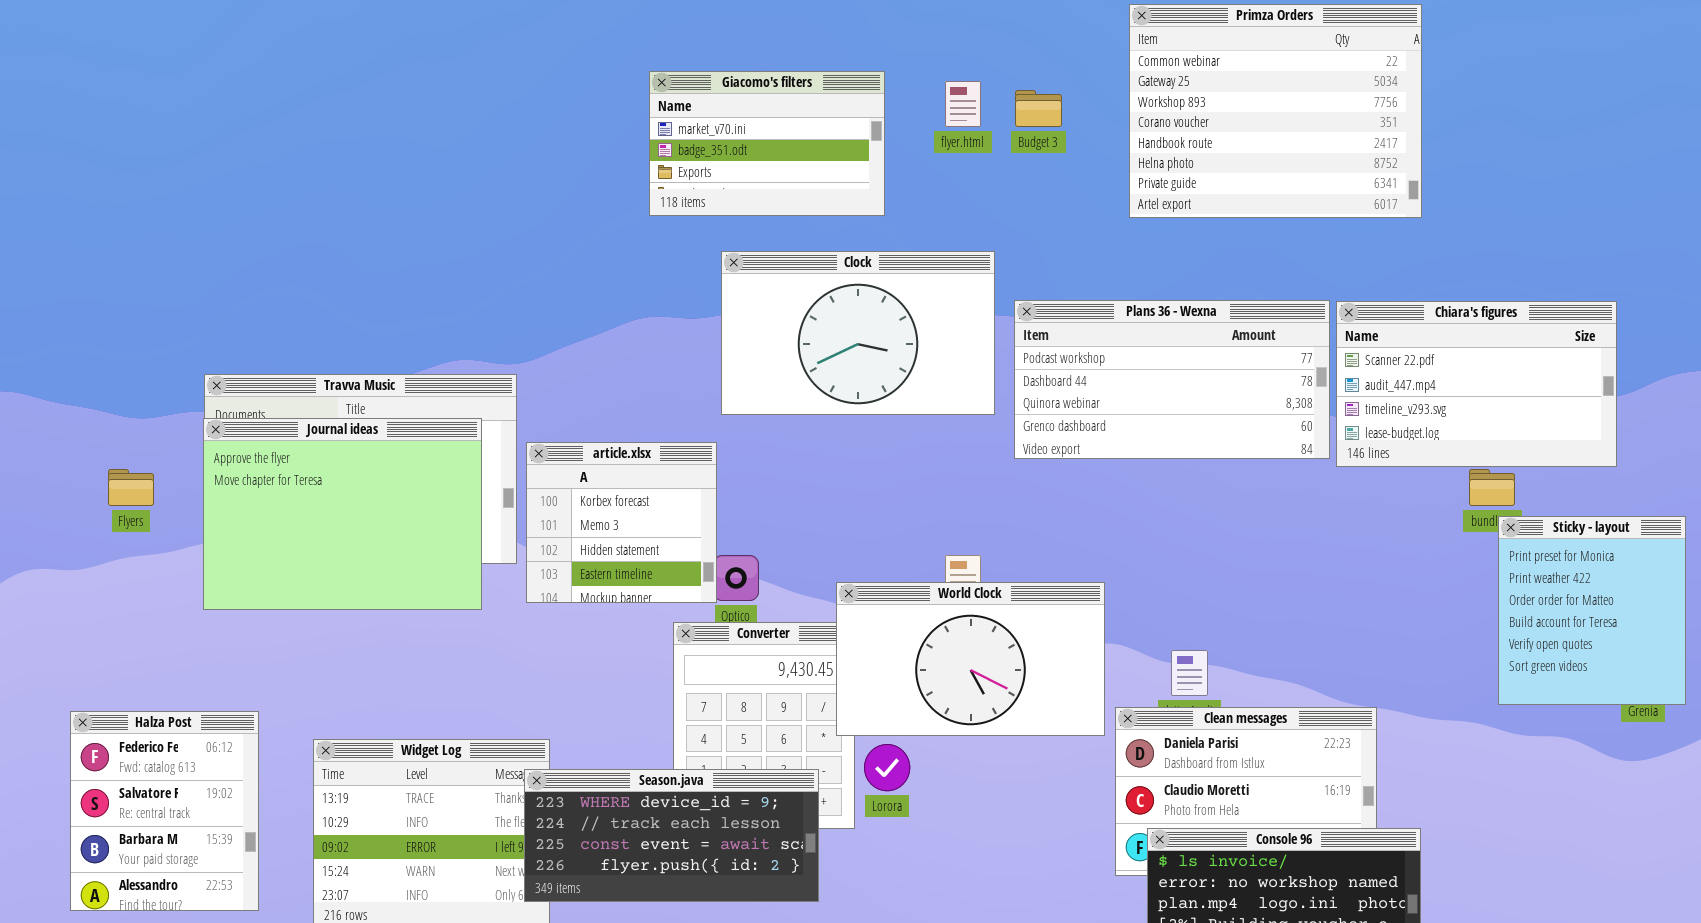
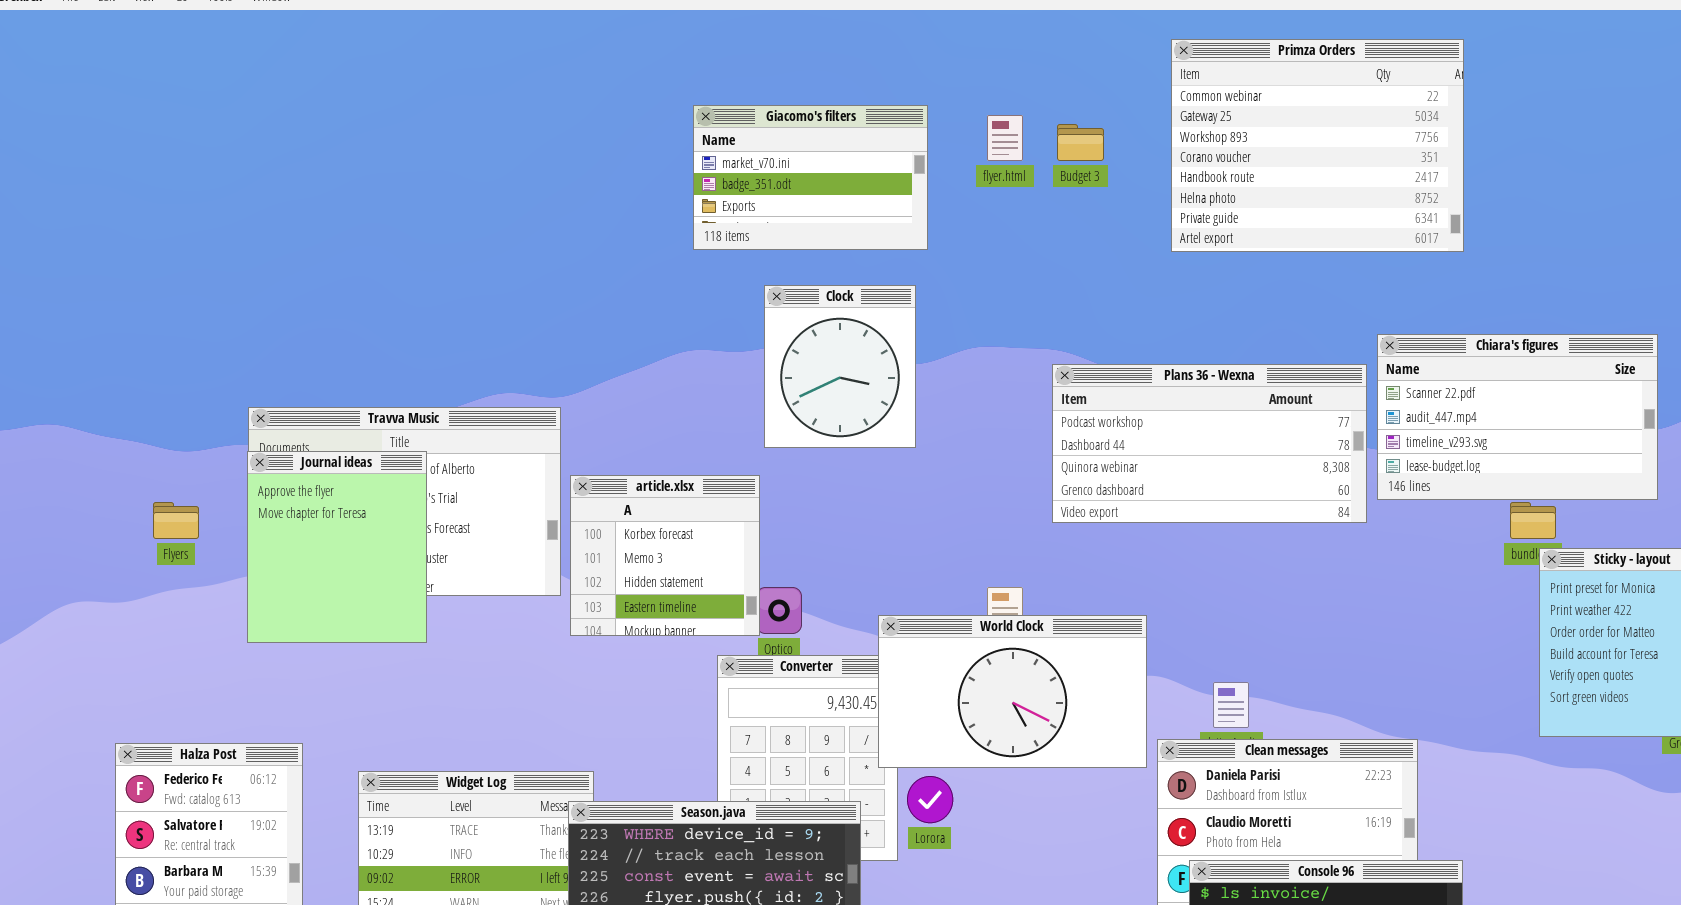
Clock: [721,251,995,415] -> [764,285,916,448], resized
Plans 36 - Wexna: [1014,300,1330,459] -> [1052,364,1367,523], moved
Journal ideas: [203,418,482,610] -> [247,451,427,643], resized

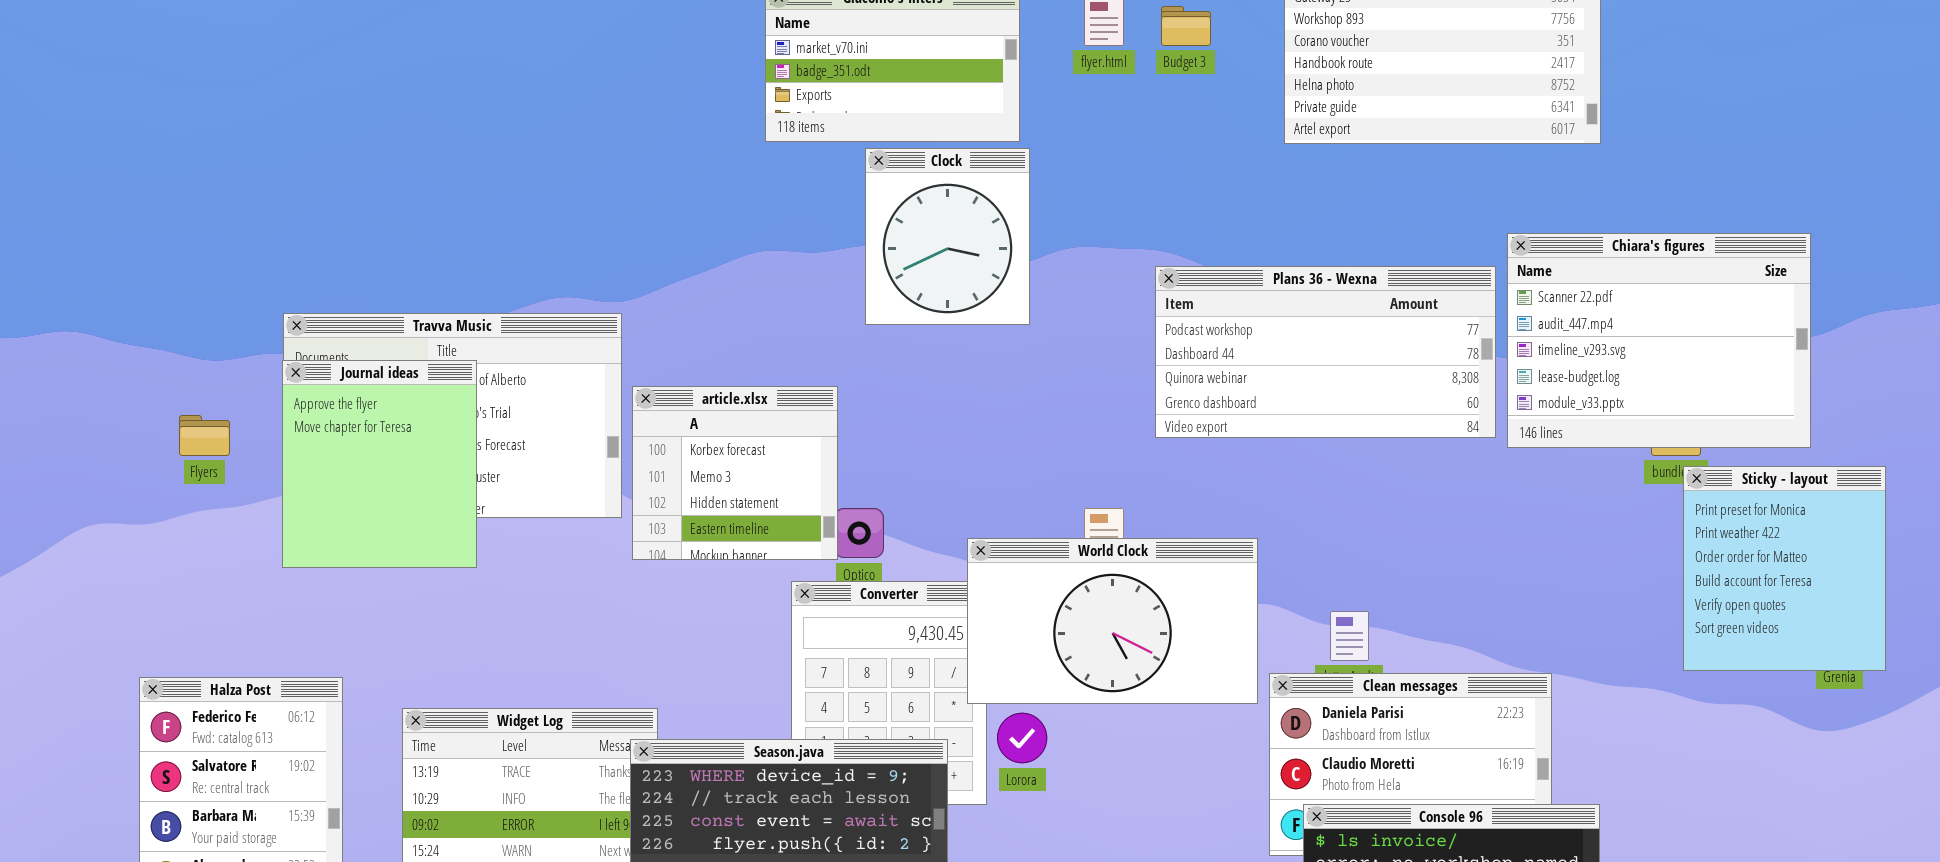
Clock: [764,285,916,448] -> [865,148,1030,325], moved
Chiara's figures: [1377,334,1658,500] -> [1507,233,1811,448], resized

